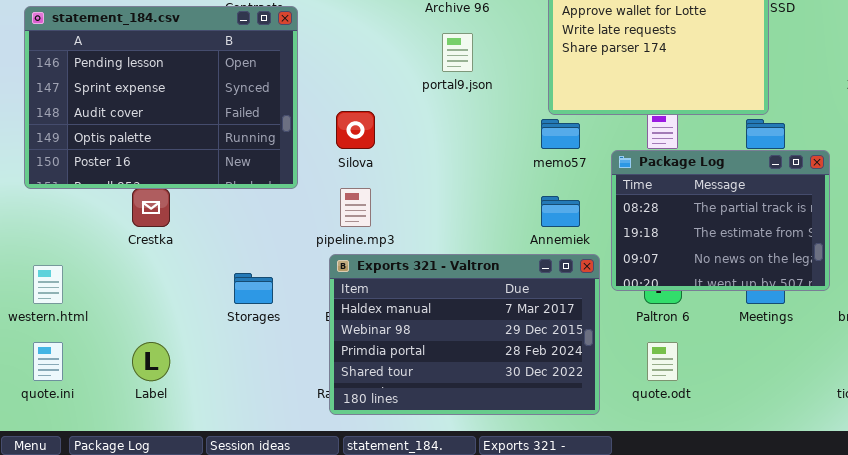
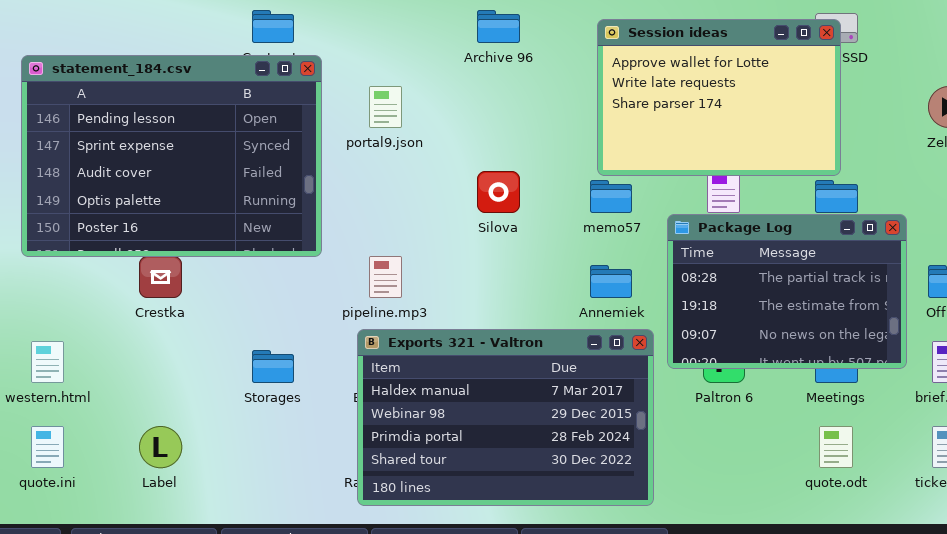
portal9.json: [442,33,473,72] -> [369,86,402,128], moved
Silova: [336,111,375,149] -> [477,171,520,213], moved
quote.odt: [647,342,678,381] -> [819,426,853,468], moved

